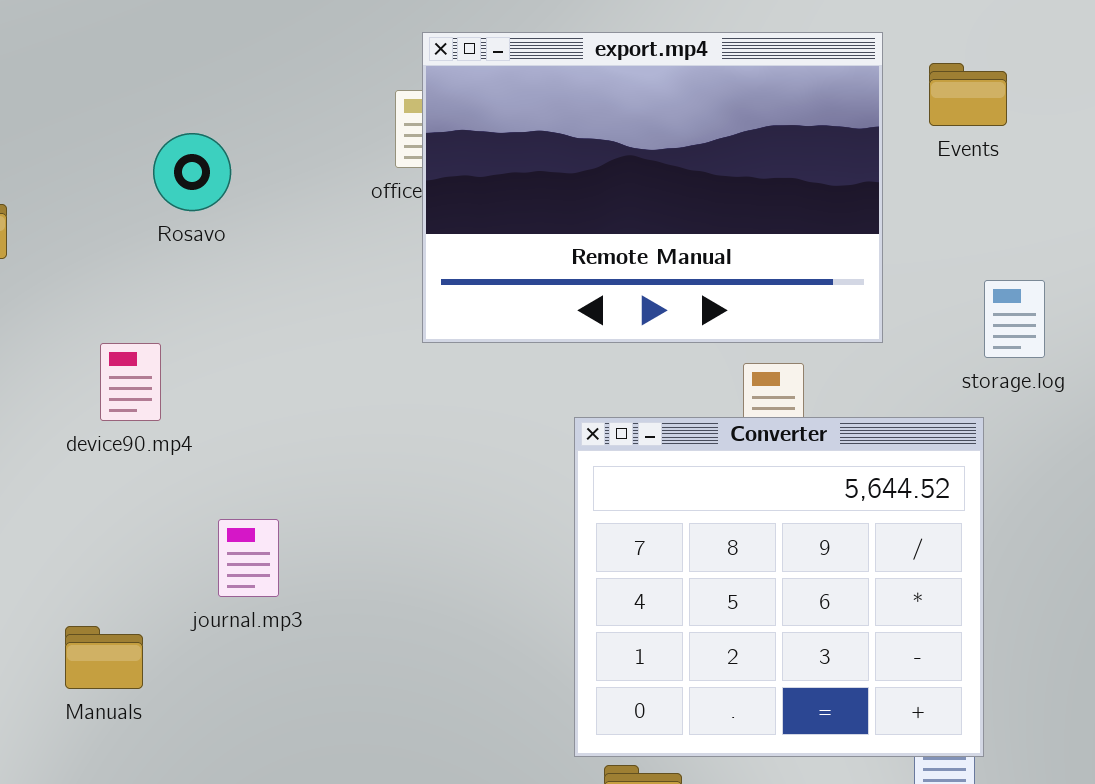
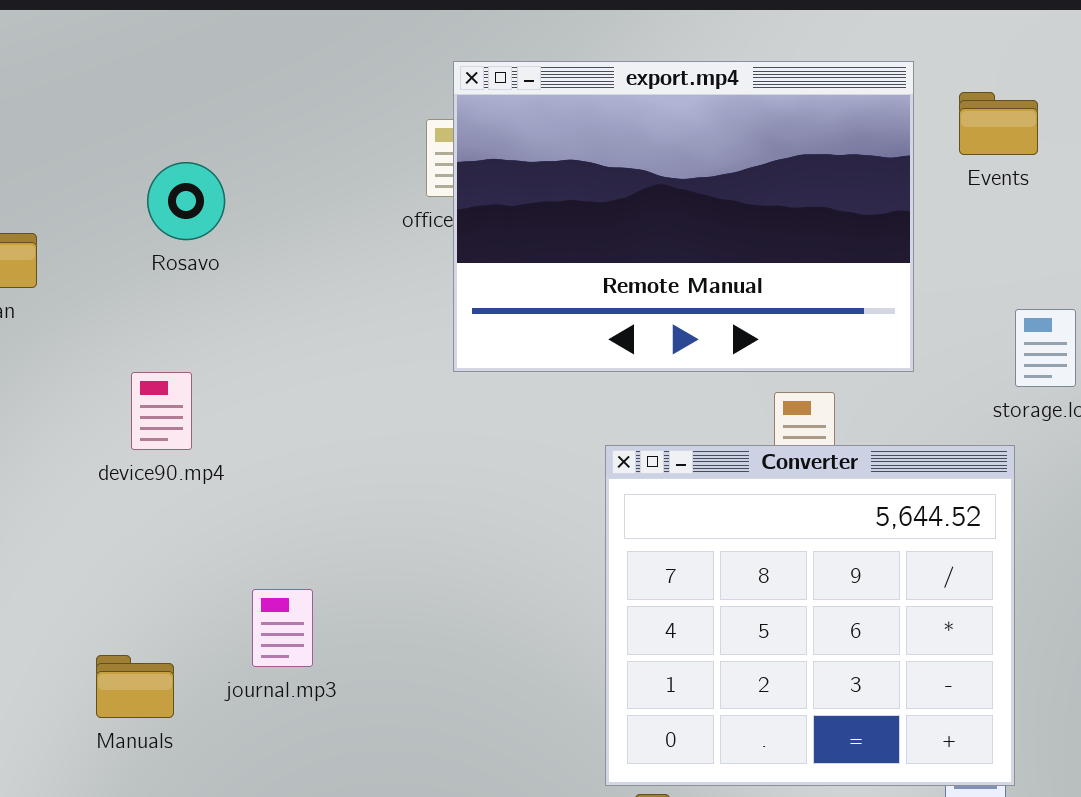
Rosavo: [153,133,231,211] -> [147,162,225,240], moved
journal.mp3: [218,519,279,597] -> [252,589,313,667], moved

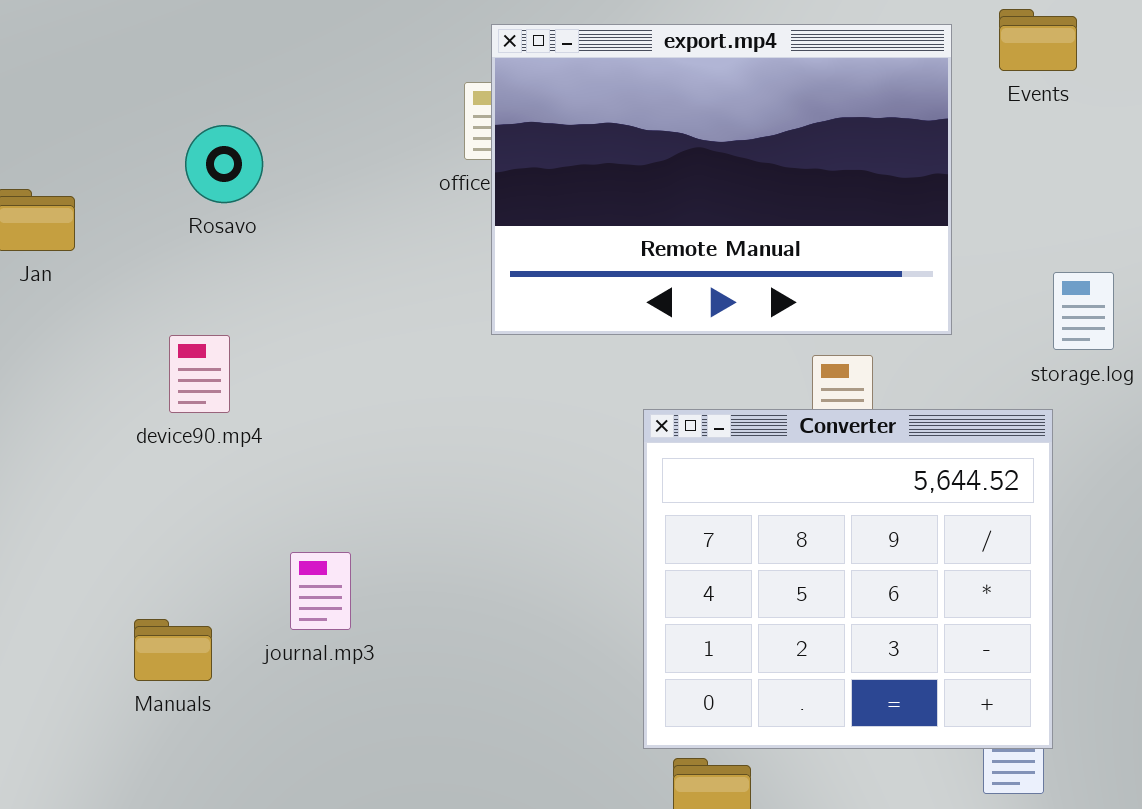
Events: [959,92,1038,155] -> [999,9,1077,71], moved

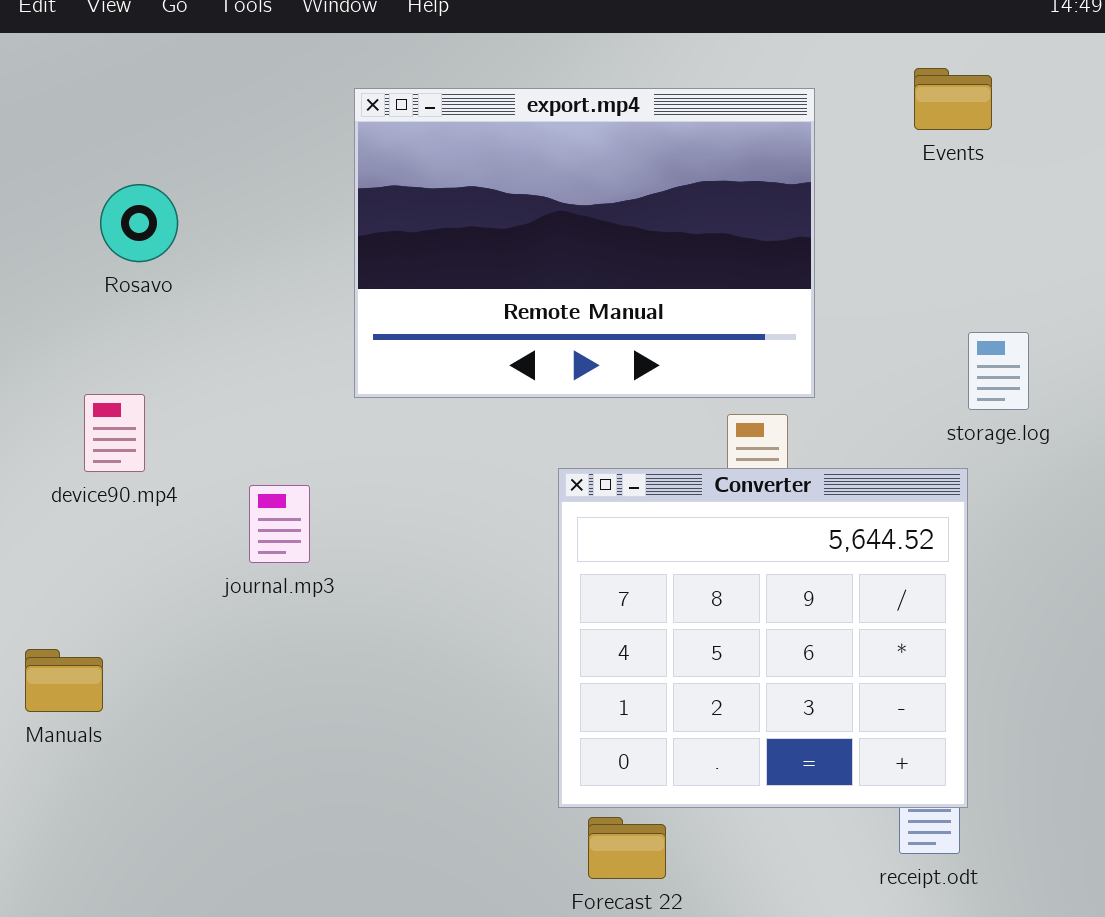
export.mp4: [491,24,952,335] -> [354,88,815,398], moved
journal.mp3: [290,552,351,630] -> [249,485,310,563], moved
Manuals: [134,619,212,681] -> [25,649,103,712], moved

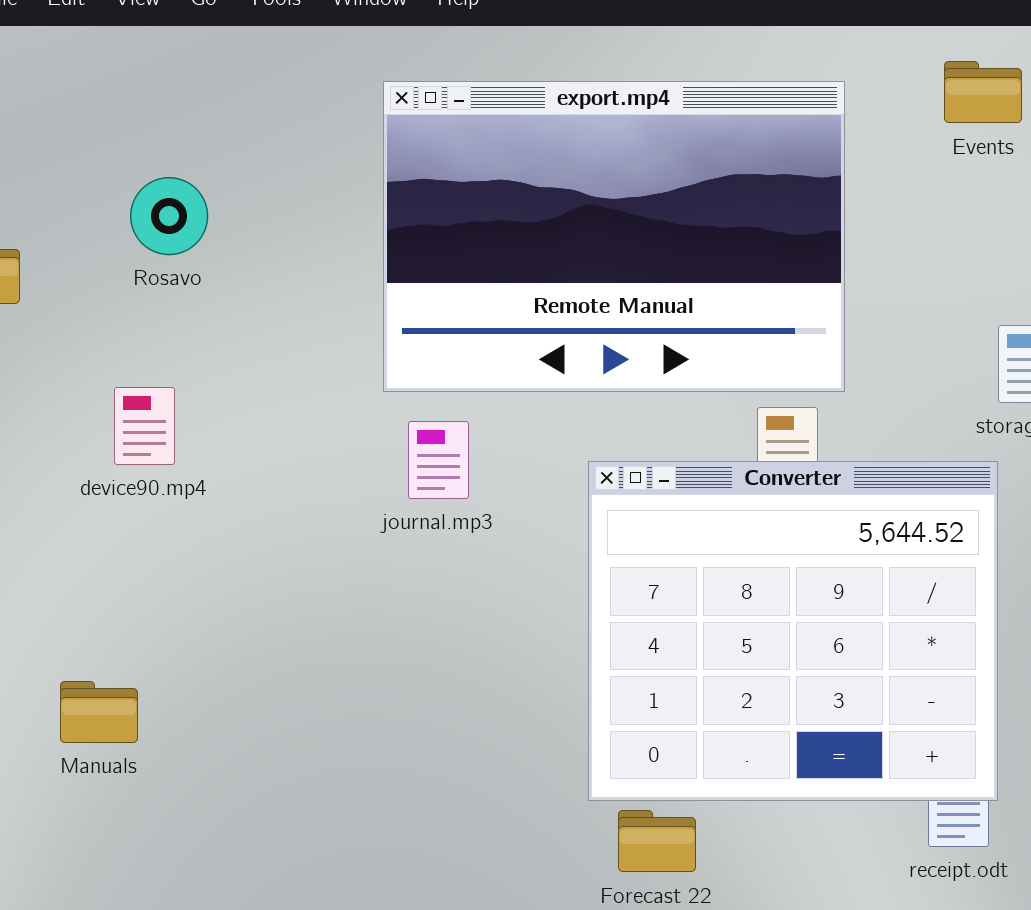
journal.mp3: [249,485,310,563] -> [408,421,469,499], moved
Manuals: [25,649,103,712] -> [60,681,138,743], moved

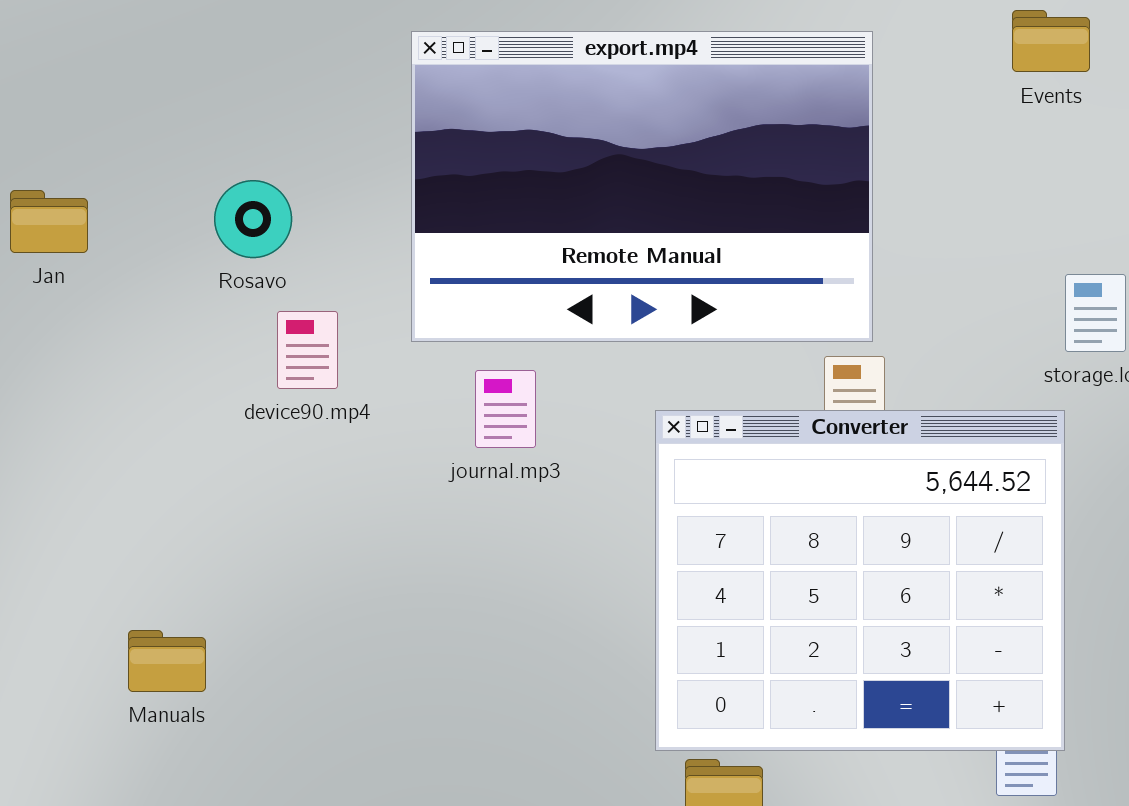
export.mp4: [383,81,845,392] -> [411,31,873,342], moved
Rosavo: [130,177,208,255] -> [214,180,292,258], moved
device90.mp4: [114,387,175,465] -> [277,311,338,389], moved

